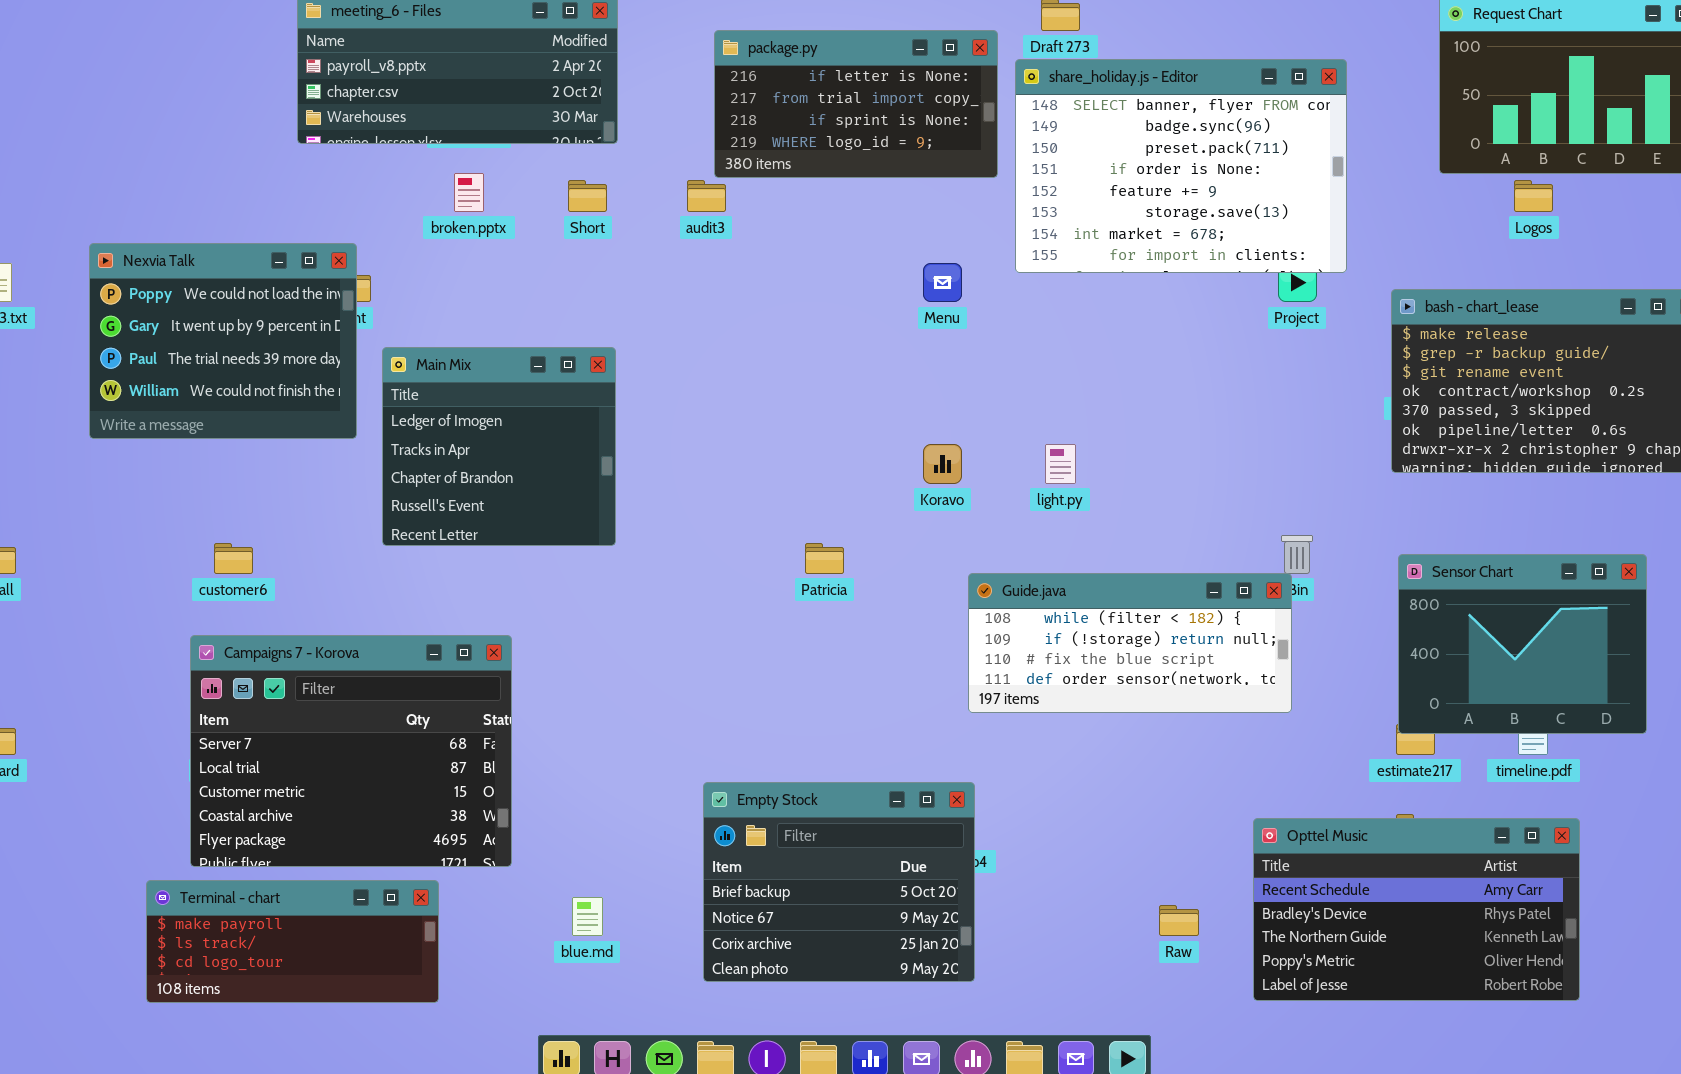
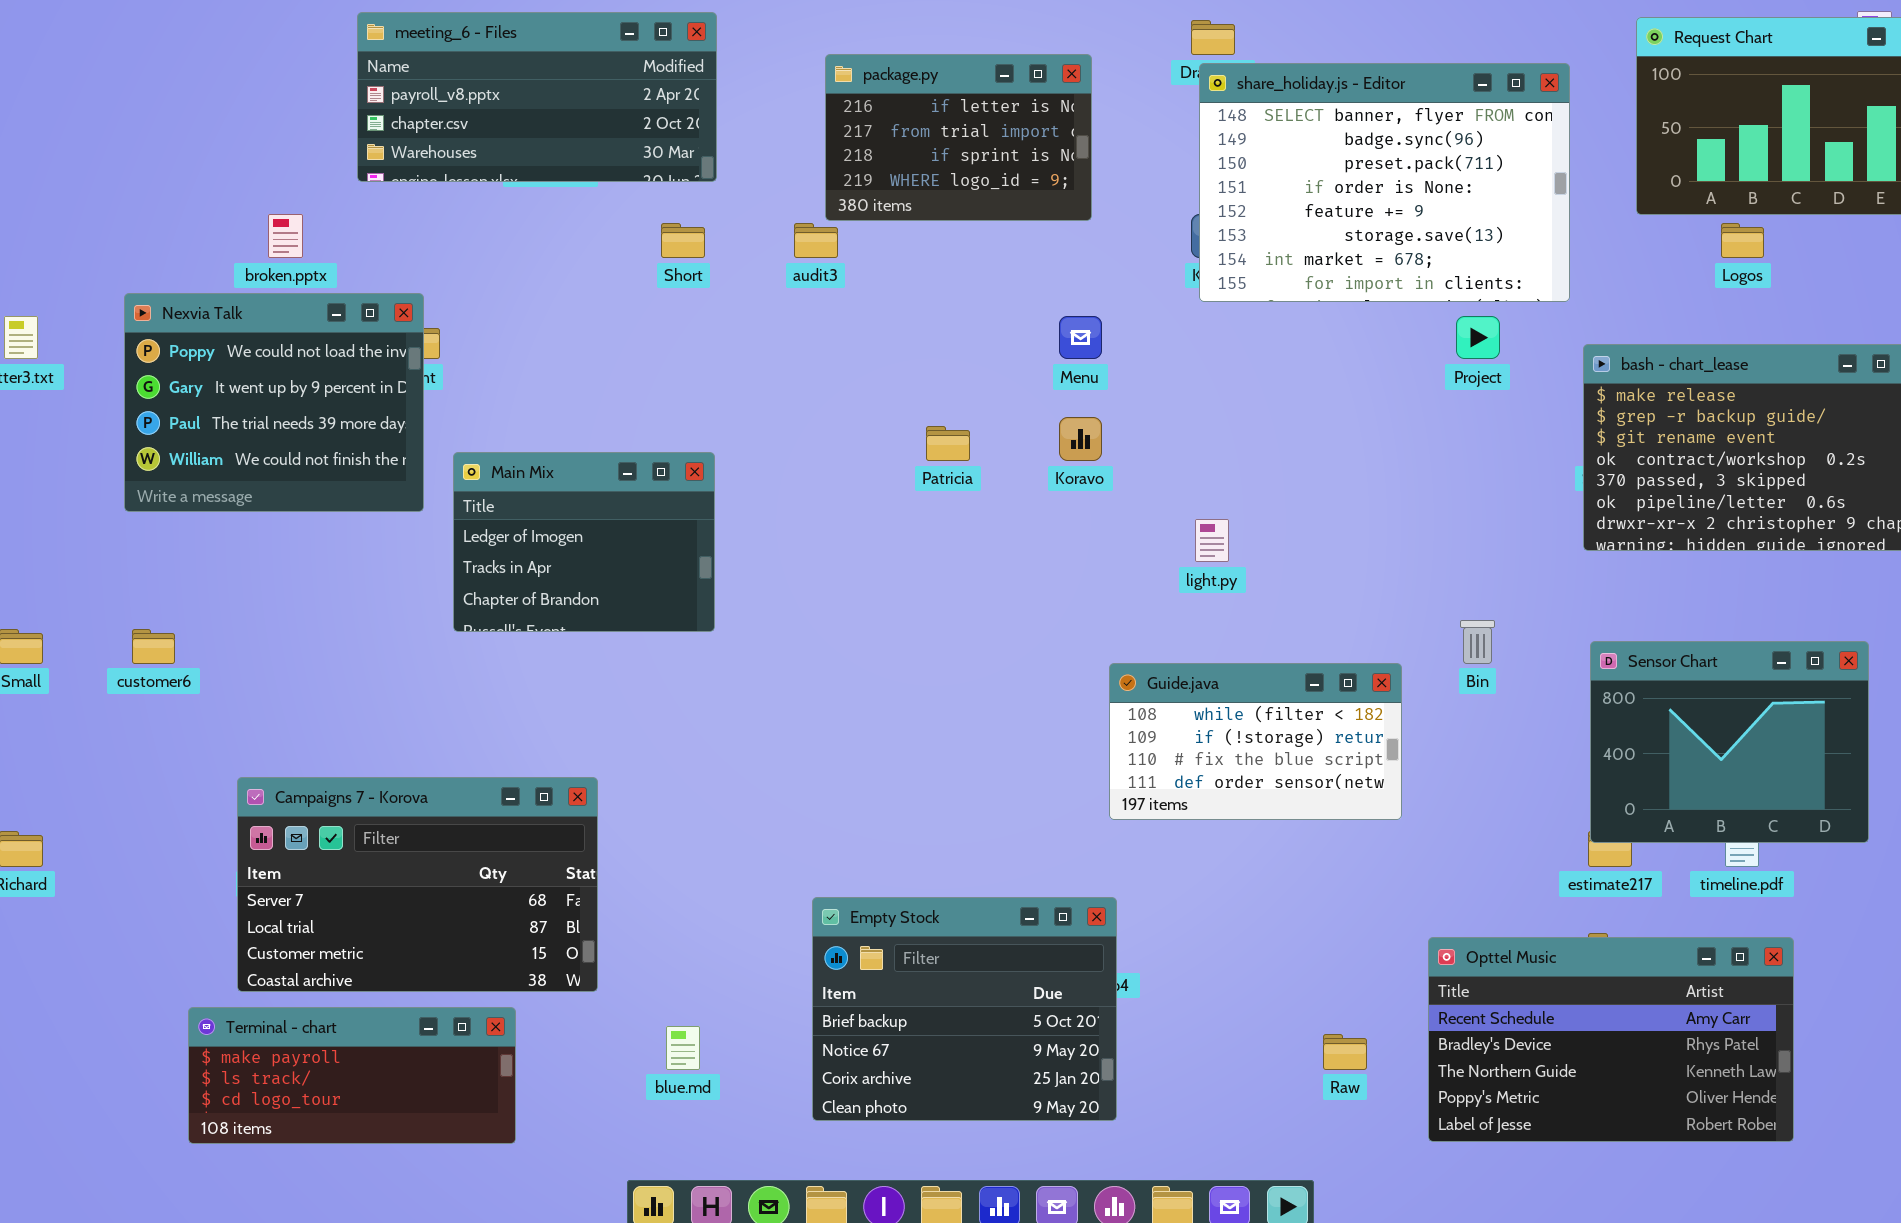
package.py: [714,30,998,178] -> [825,54,1092,221], resized
share_holiday.js - Editor: [1015,59,1347,273] -> [1199,63,1570,302], moved
broken.pptx: [454,173,484,212] -> [268,214,303,258], moved
Main Mix: [382,347,616,546] -> [453,452,715,632], resized
Koravo: [923,444,962,484] -> [1059,417,1102,461], moved
customer6: [214,543,253,574] -> [132,629,175,664], moved
Patricia: [805,543,844,574] -> [926,426,970,461], moved
Guide.java: [968,573,1292,713] -> [1109,663,1402,820], resized
Campaigns 7 - Korova: [190,635,512,867] -> [237,777,598,992], resized

